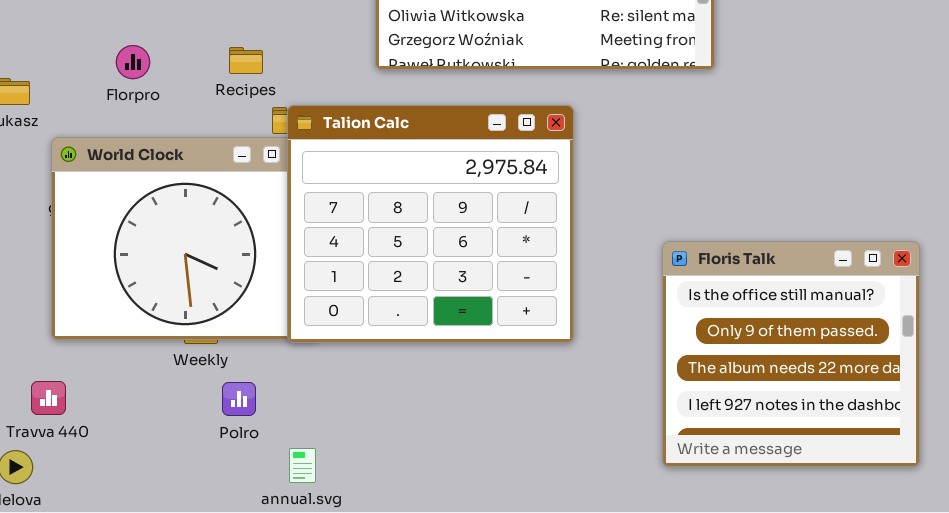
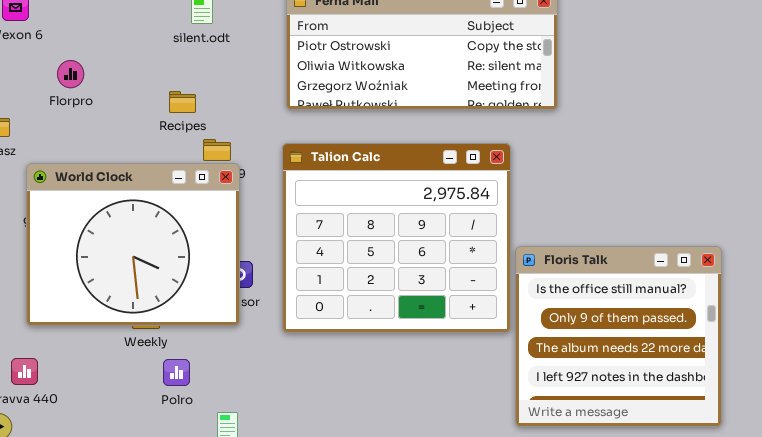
Florpro: [116,45,150,79] -> [57,60,84,88], moved
Talion Calc: [287,105,574,343] -> [282,143,511,333], moved

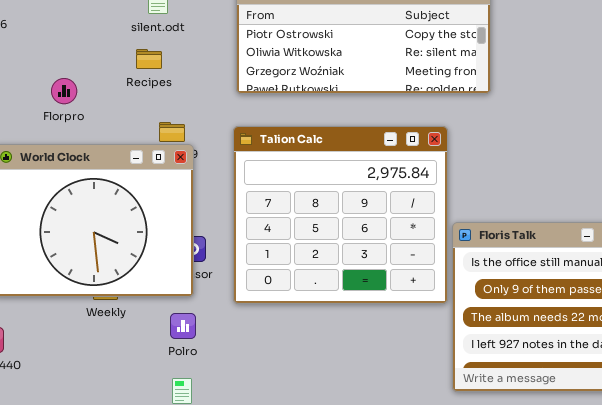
Florpro: [57,60,84,88] -> [51,78,77,104], moved
Recipes: [169,91,196,113] -> [136,49,162,69], moved
Polro: [163,359,190,386] -> [170,313,196,339], moved

